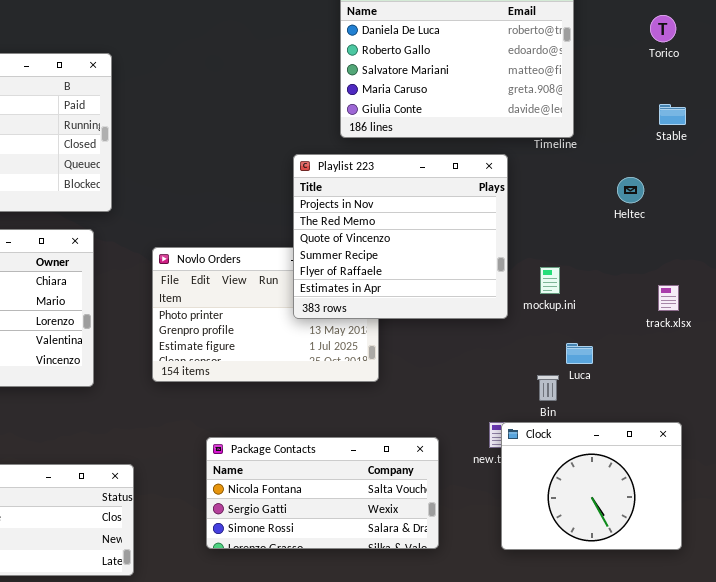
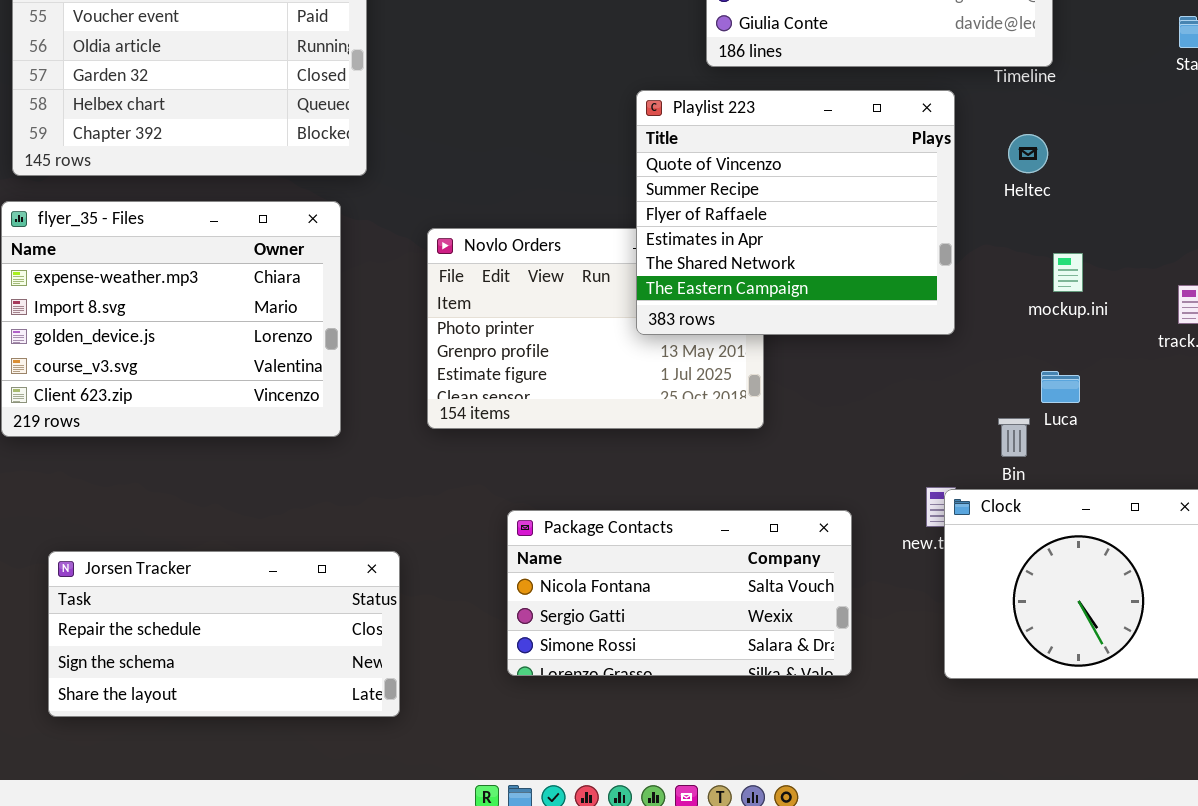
Playlist 223: [293,154,508,319] -> [636,90,955,335], scrolled down 2 rows
Heltec: [617,177,644,203] -> [1008,134,1048,173], moved
mockup.ini: [540,267,560,294] -> [1053,253,1083,292], moved

